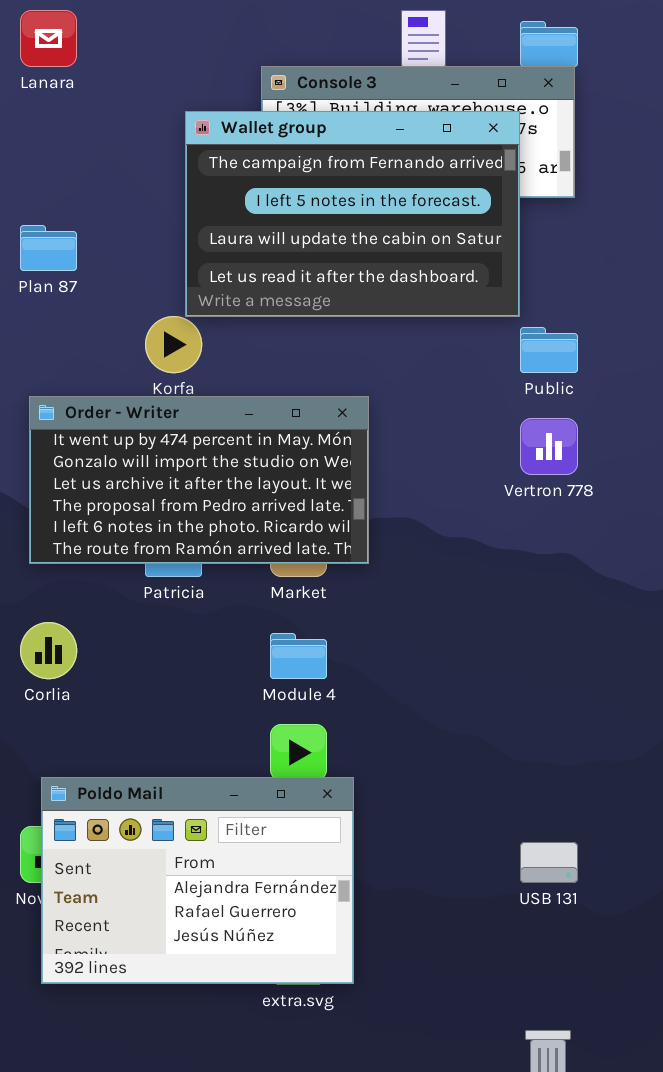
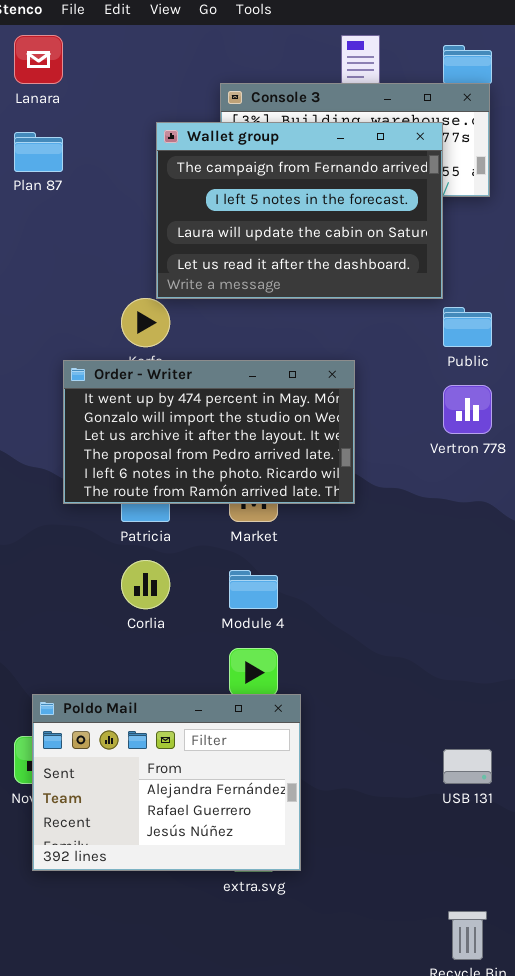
Plan 87: [20,225,77,271] -> [14,132,63,172], moved
Order - Writer: [29,396,369,564] -> [63,360,355,504], moved
Corlia: [20,622,77,679] -> [121,560,170,609], moved

